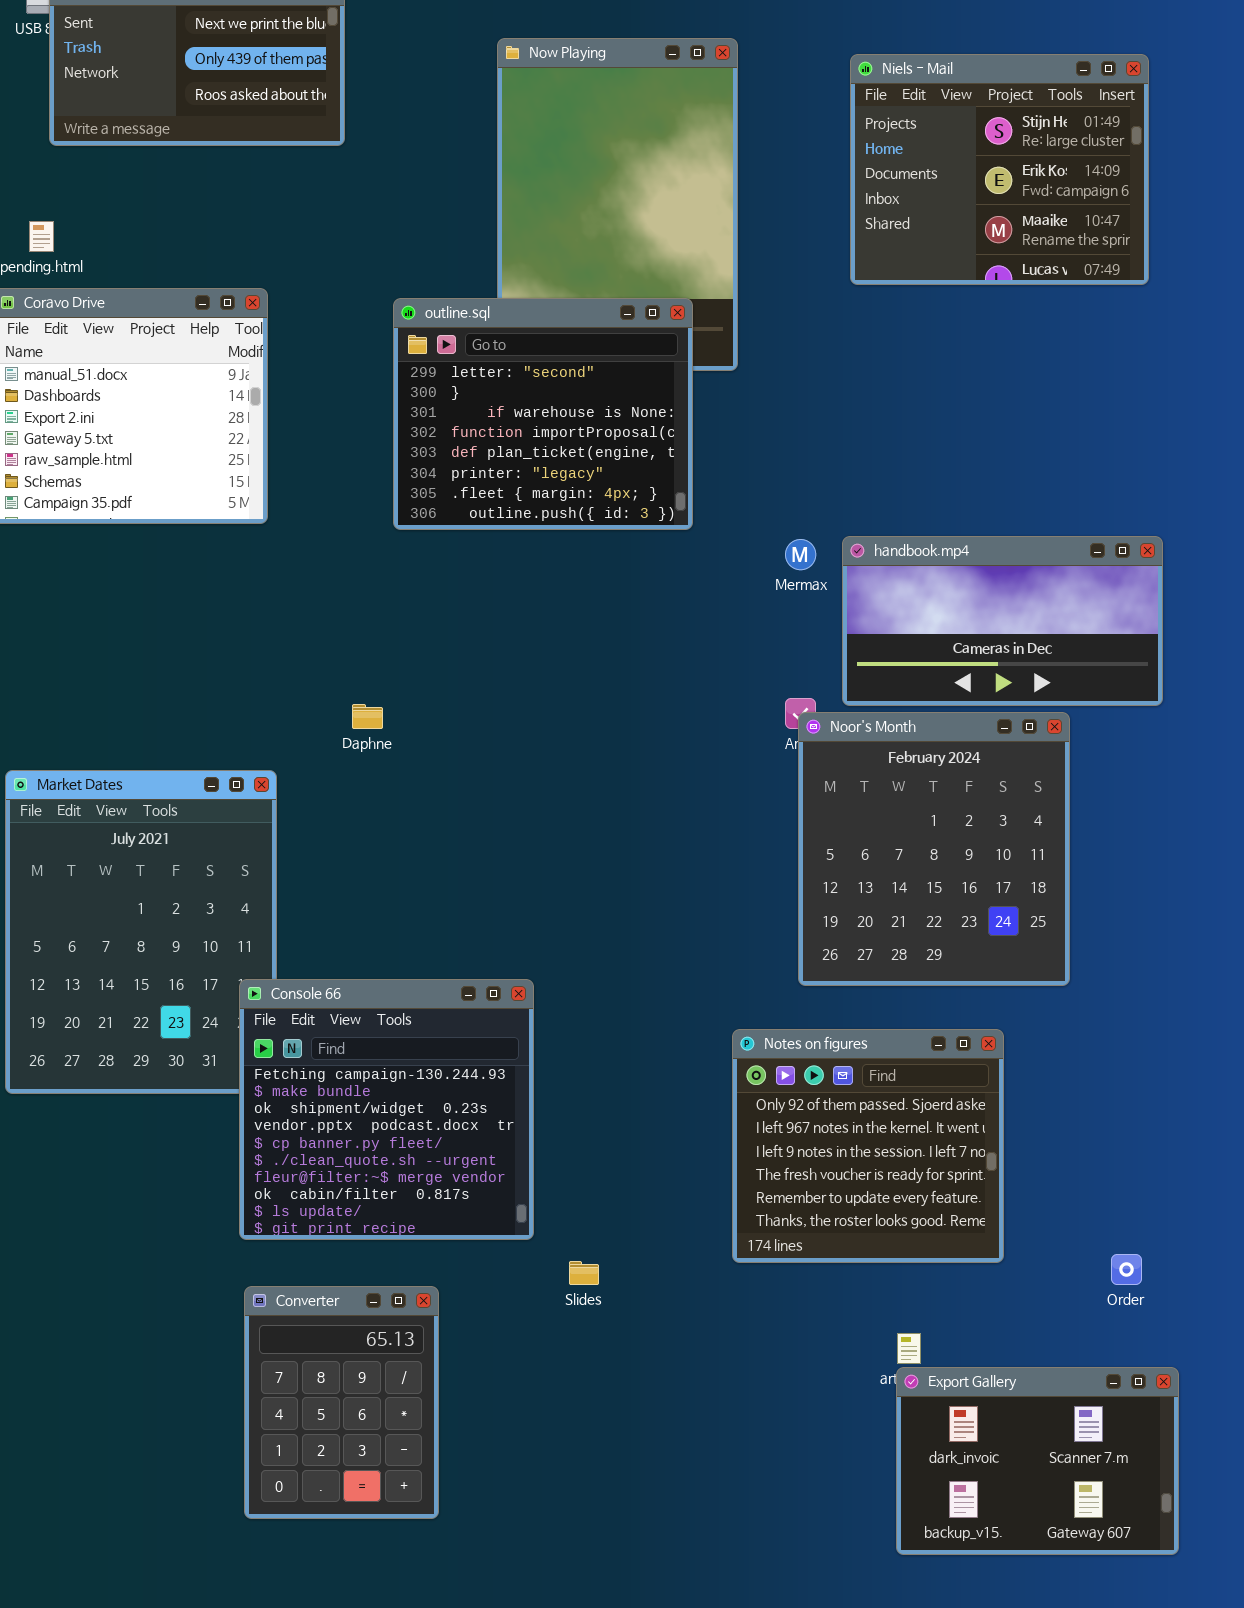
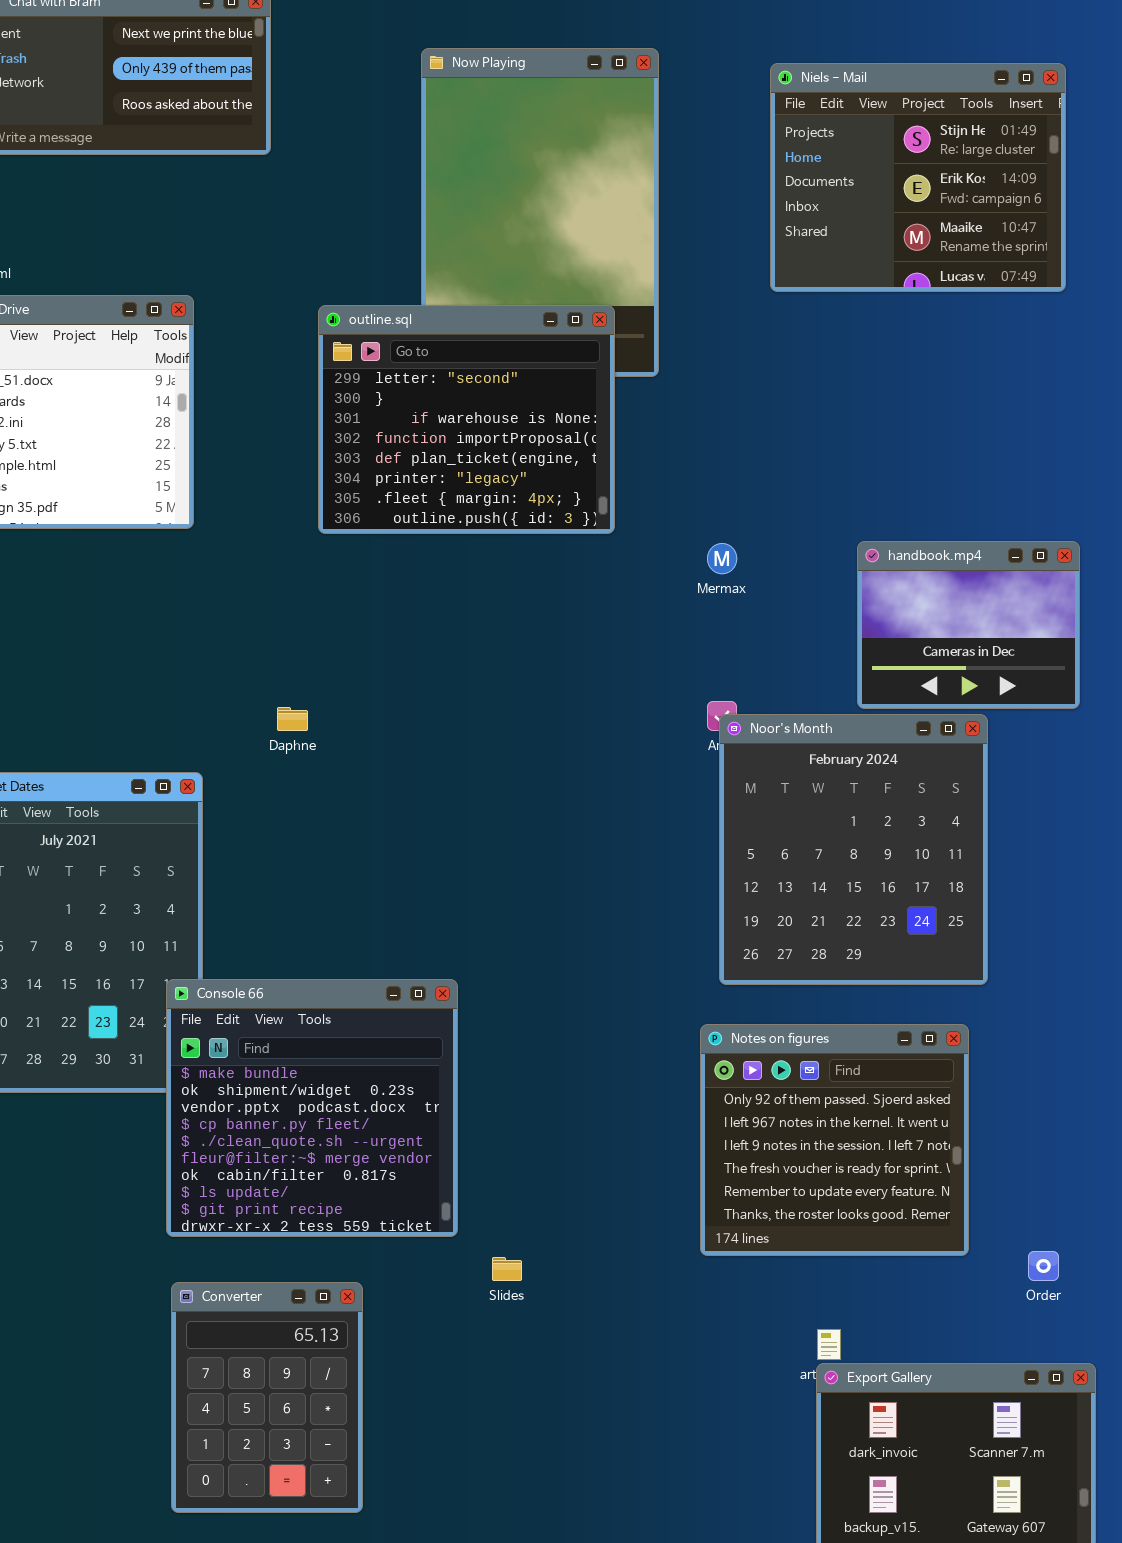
handbook.mp4: [842,536,1163,706] -> [857,541,1080,709], resized
Console 66: [239,979,534,1240] -> [166,979,458,1237], scrolled down 1 row
Notes on figures: [732,1029,1004,1263] -> [700,1024,969,1256], moved

